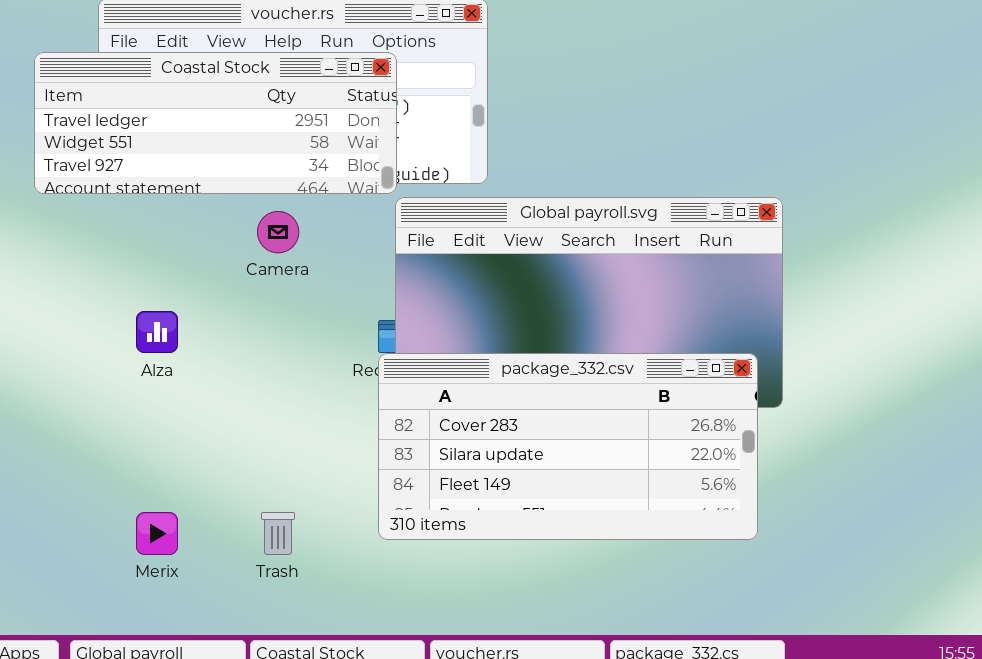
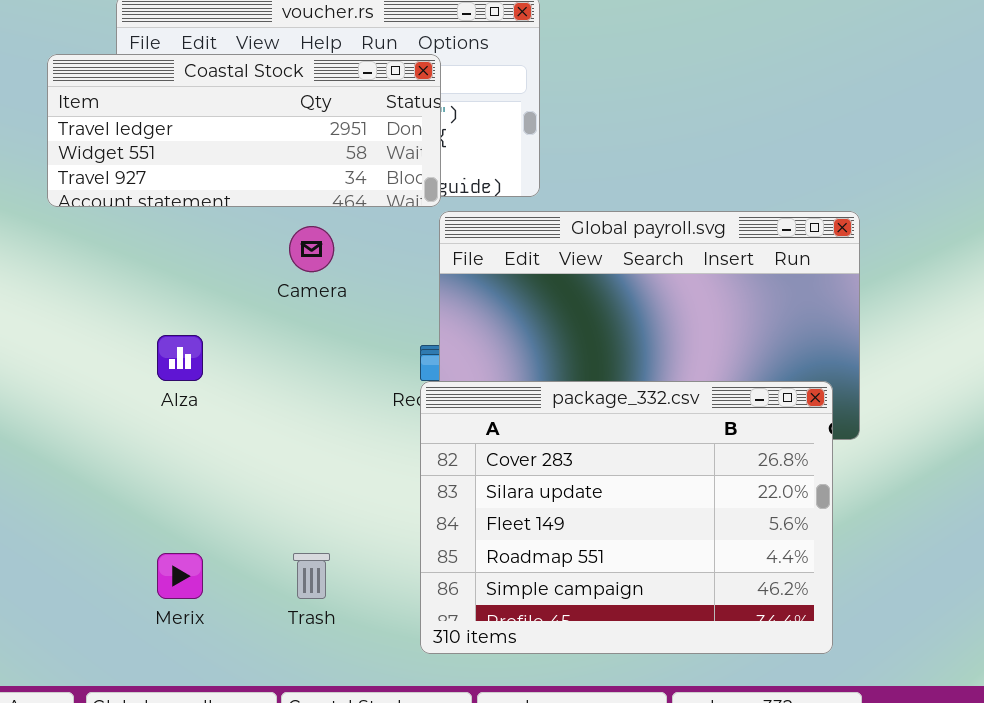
package_332.csv: [378,353,758,540] -> [420,381,833,654], resized

